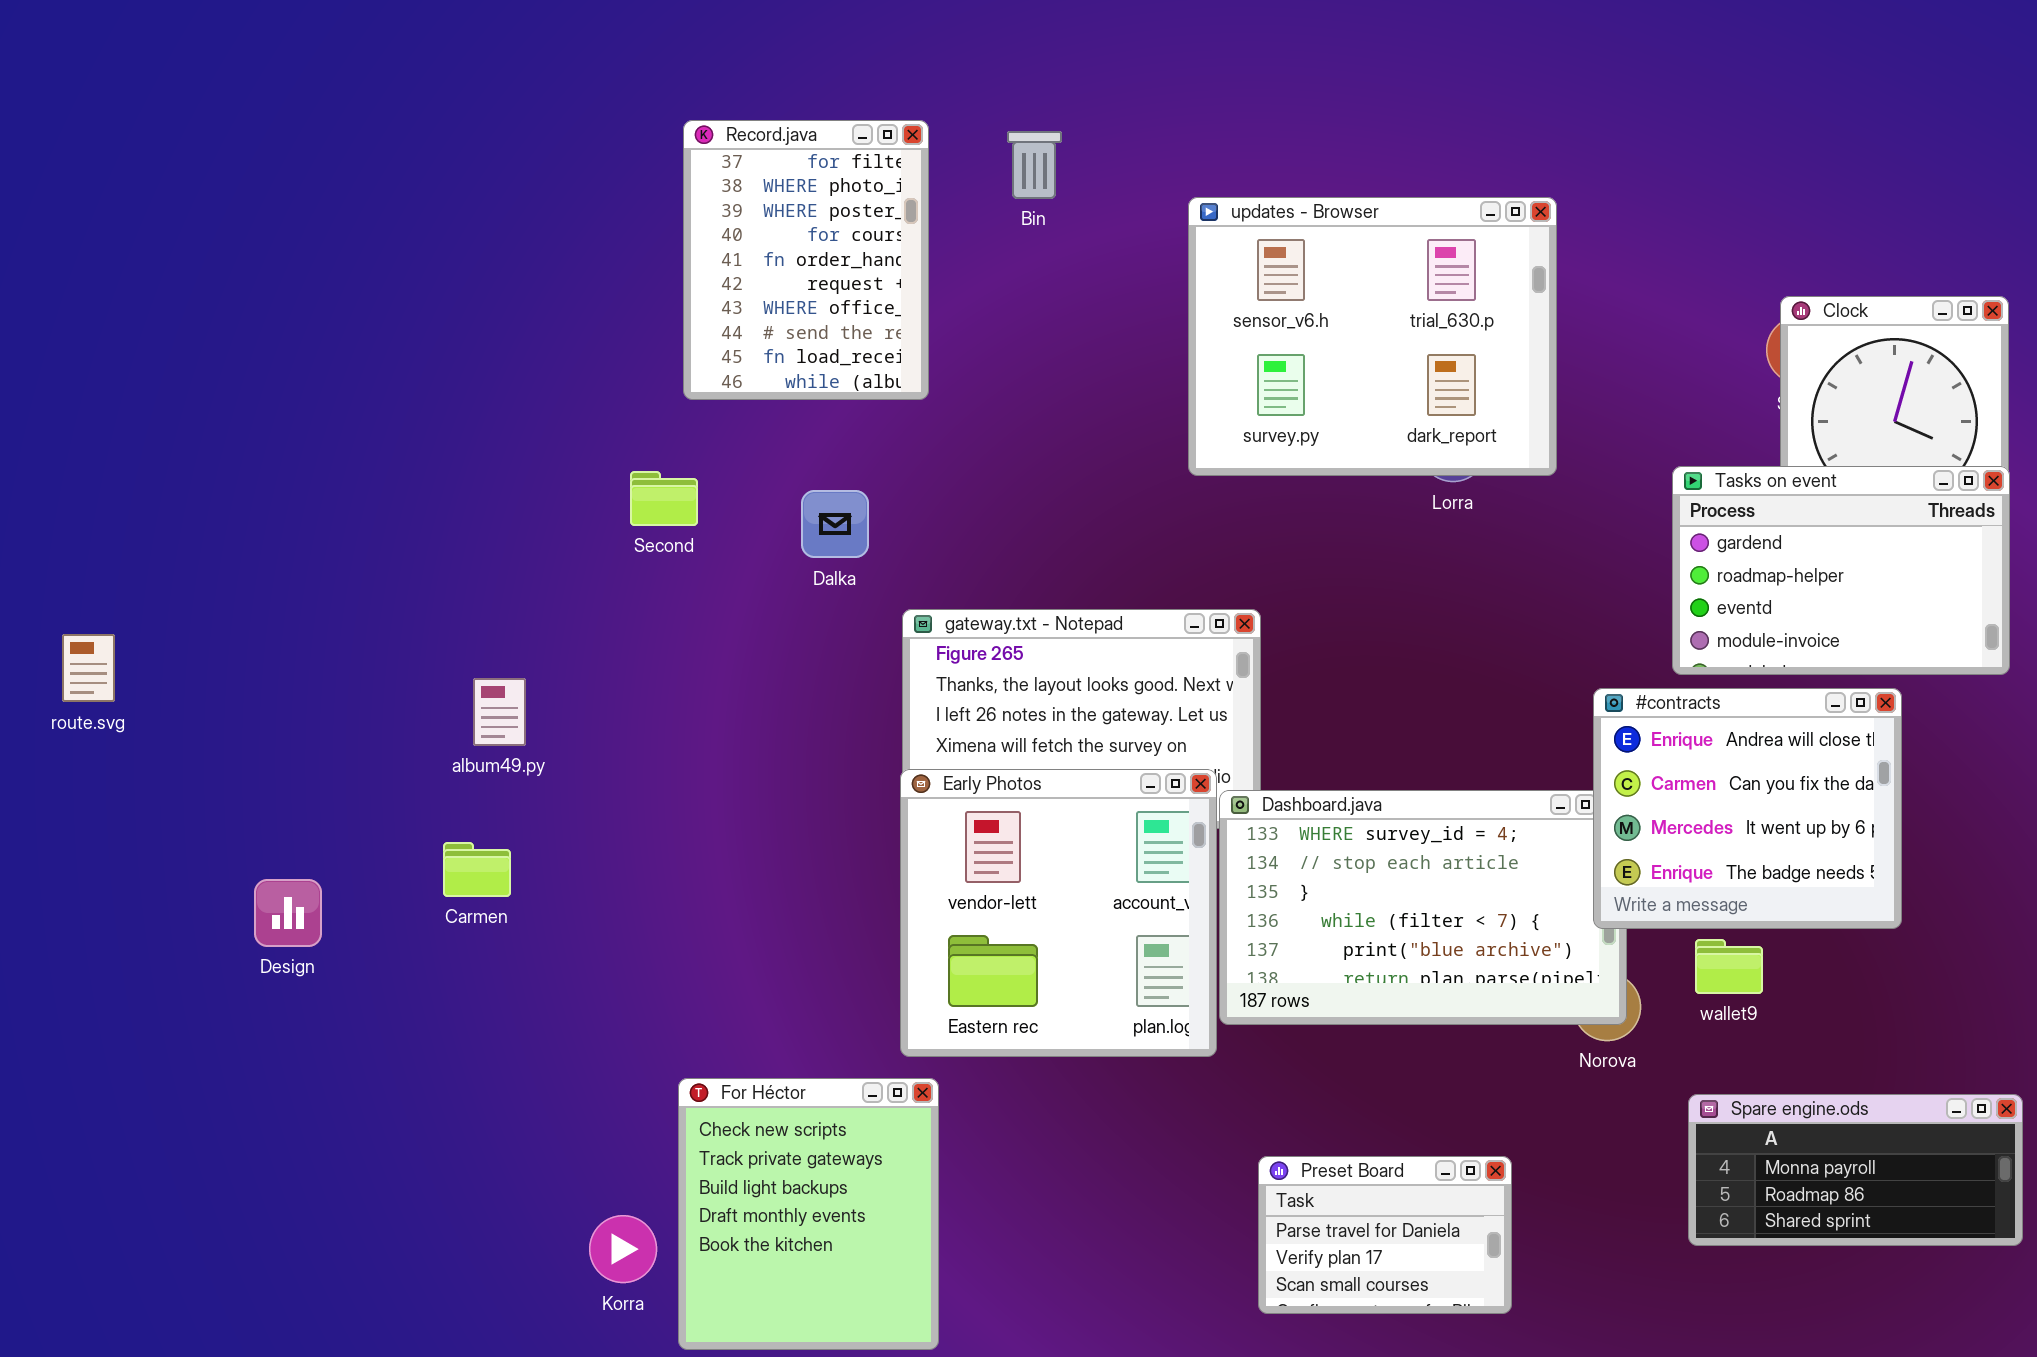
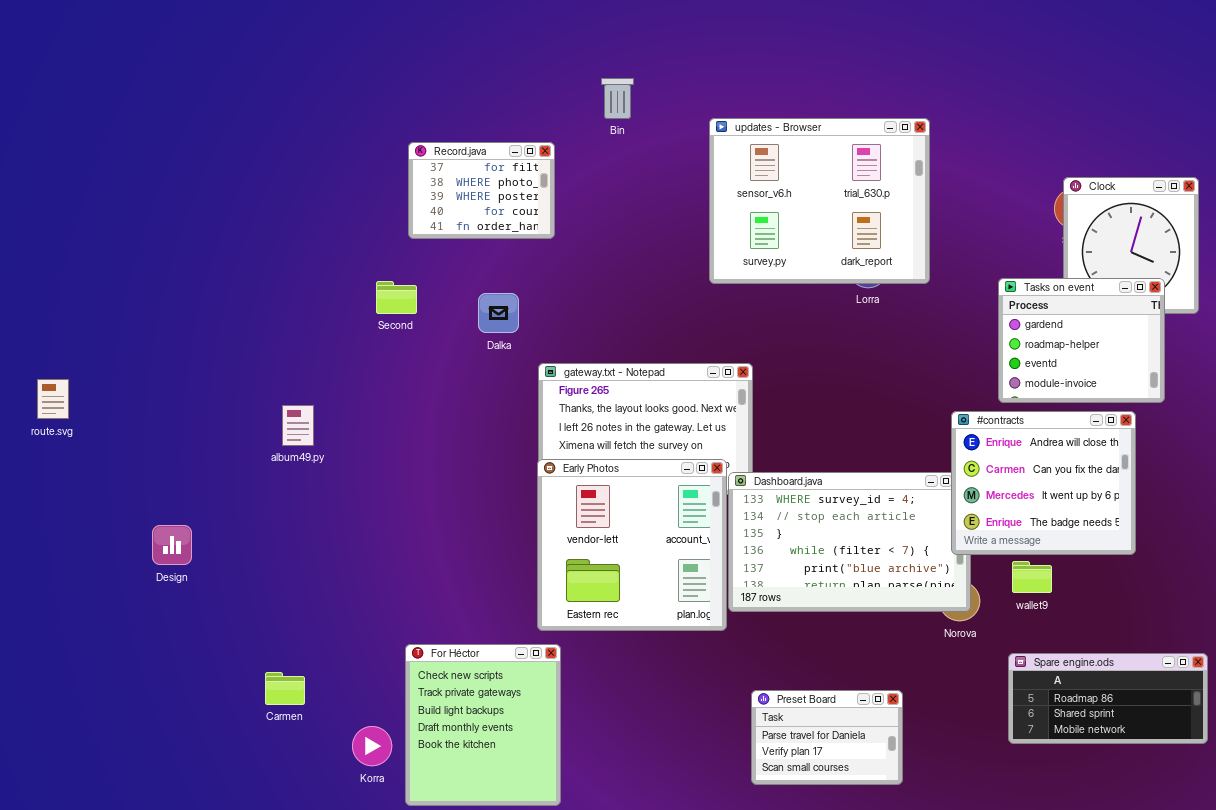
Record.java: [683,120,929,400] -> [408,142,555,239], resized
Tasks on event: [1672,466,2010,675] -> [998,278,1165,403], resized
Carmen: [443,842,511,897] -> [265,672,305,705], moved
Spare engine.ods: [1688,1094,2023,1246] -> [1008,653,1208,744], scrolled down 1 row

